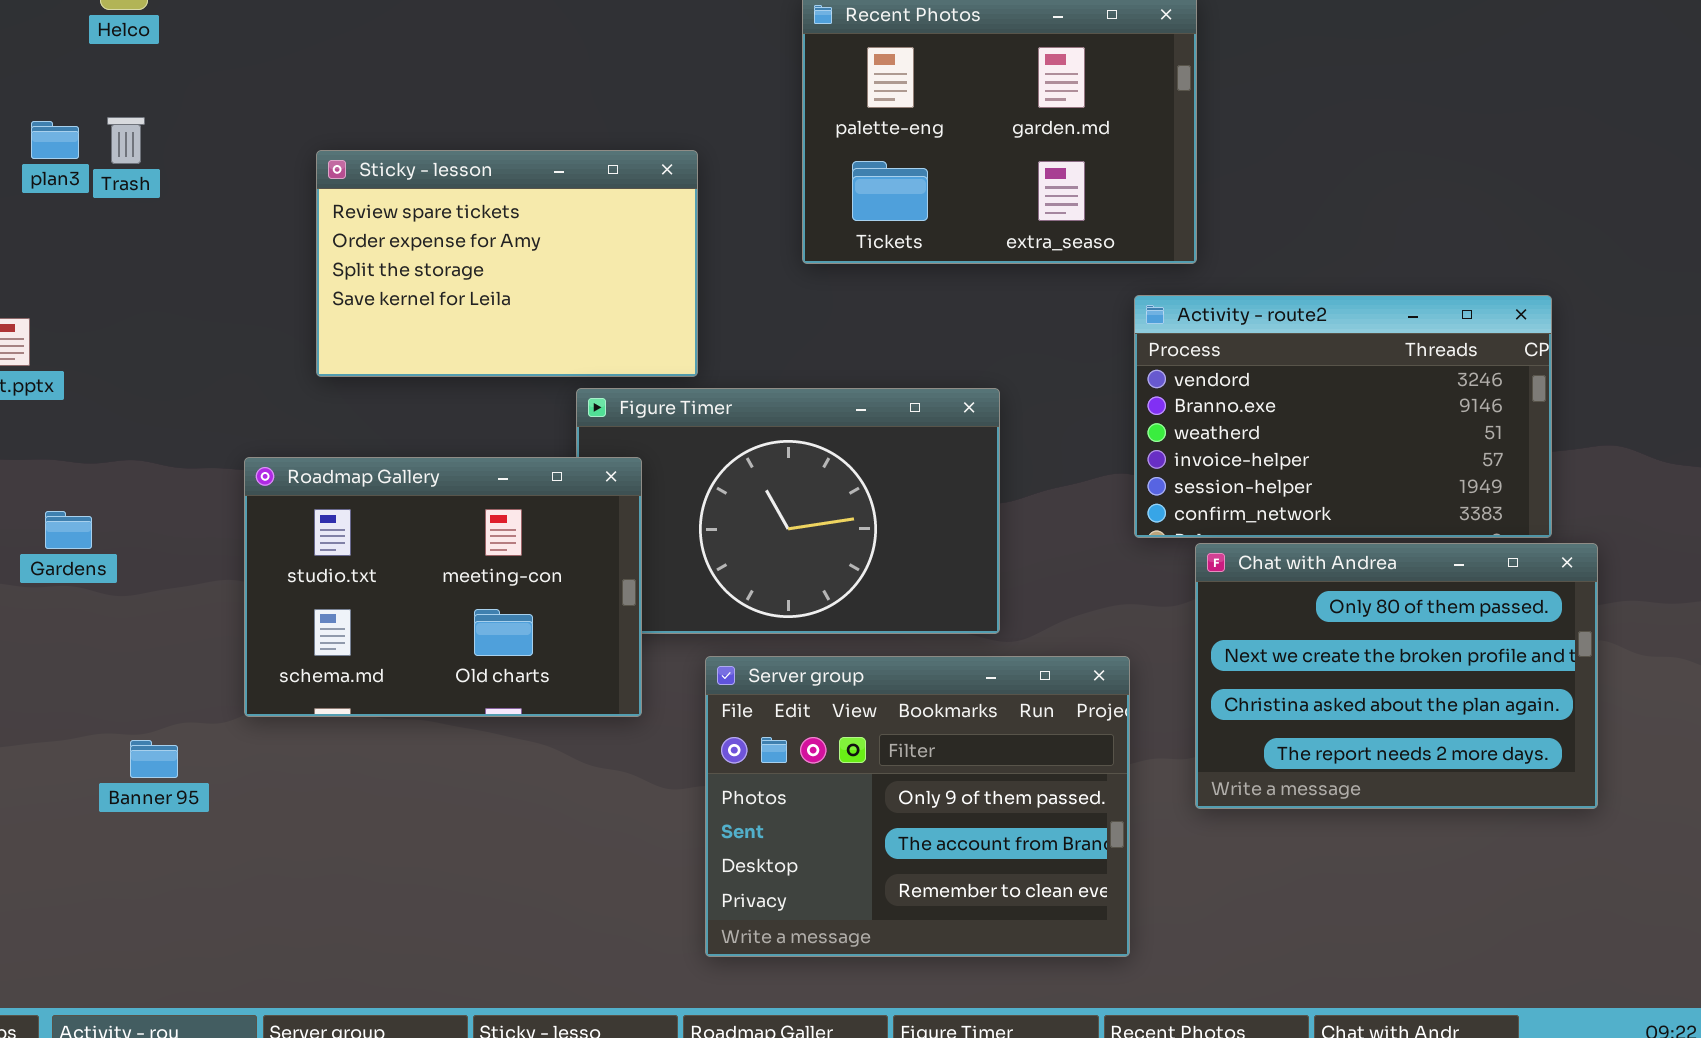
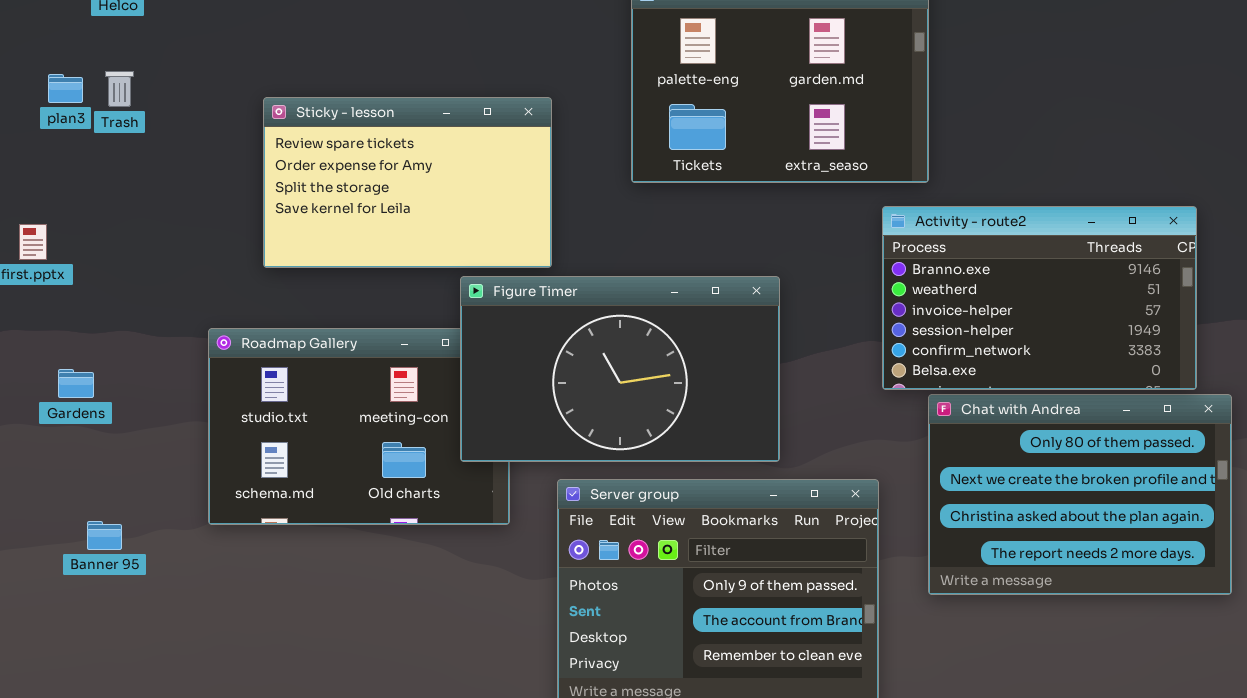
Activity - route2: [1134,295,1552,538] -> [882,206,1197,390], scrolled down 1 row
Figure Timer: [576,388,1000,634] -> [460,276,780,462], raised
Banner 95: [130,740,178,778] -> [87,521,122,550], moved

